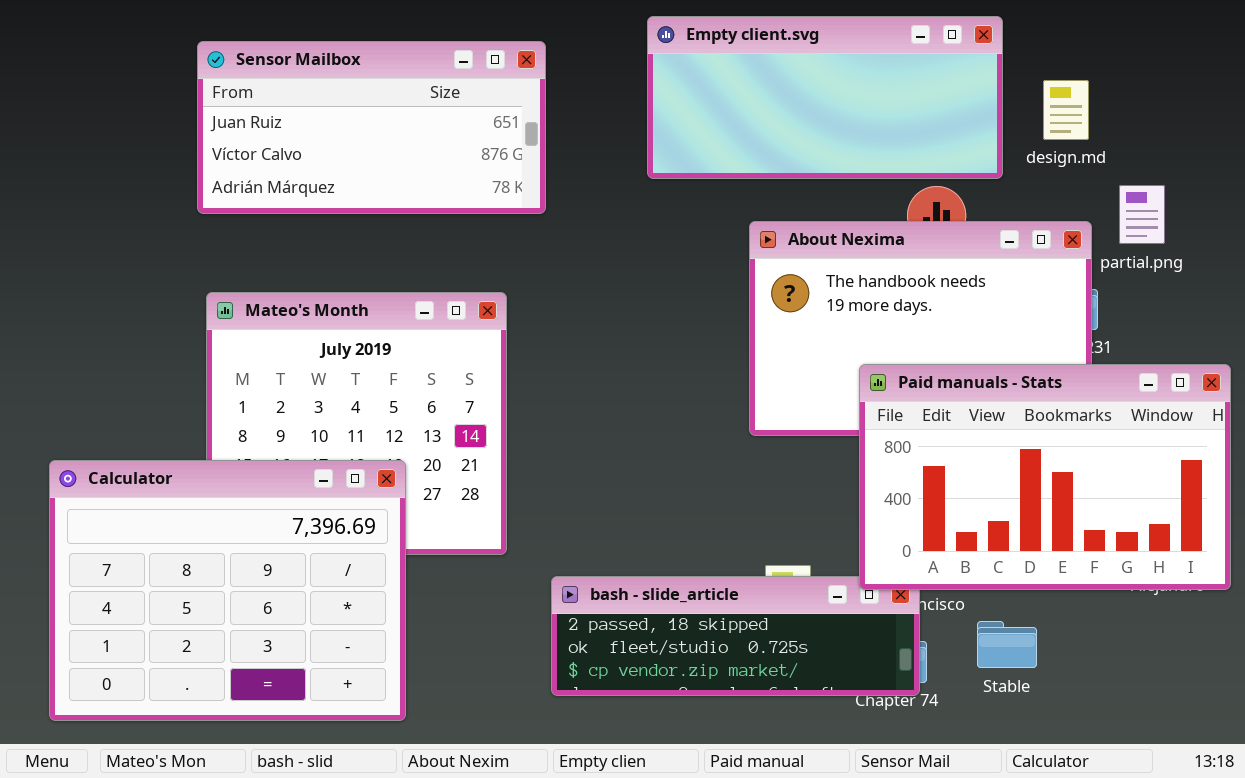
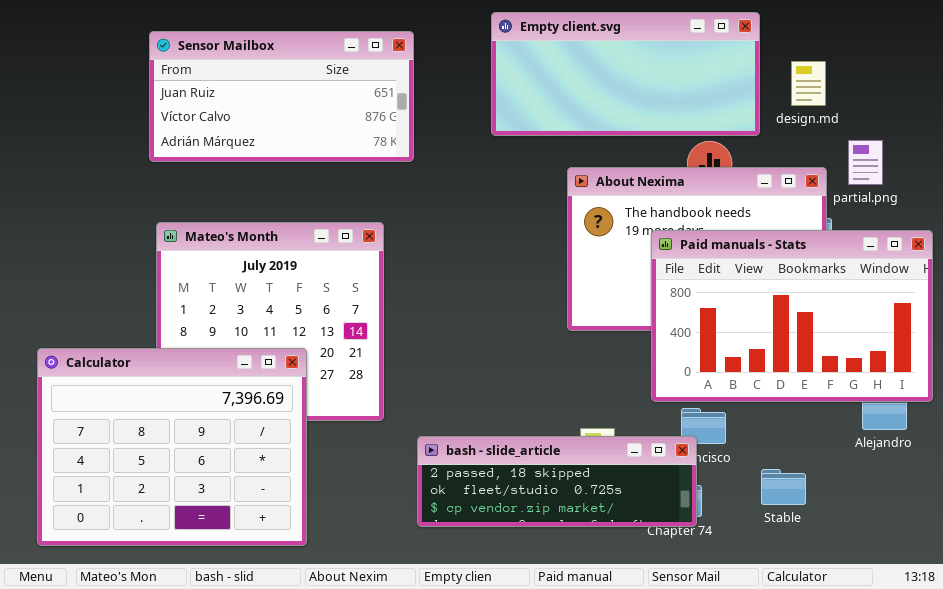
Paid manuals - Stats: [859,364,1231,590] -> [651,230,933,402], moved
Stable: [977,621,1037,668] -> [761,469,806,505], moved

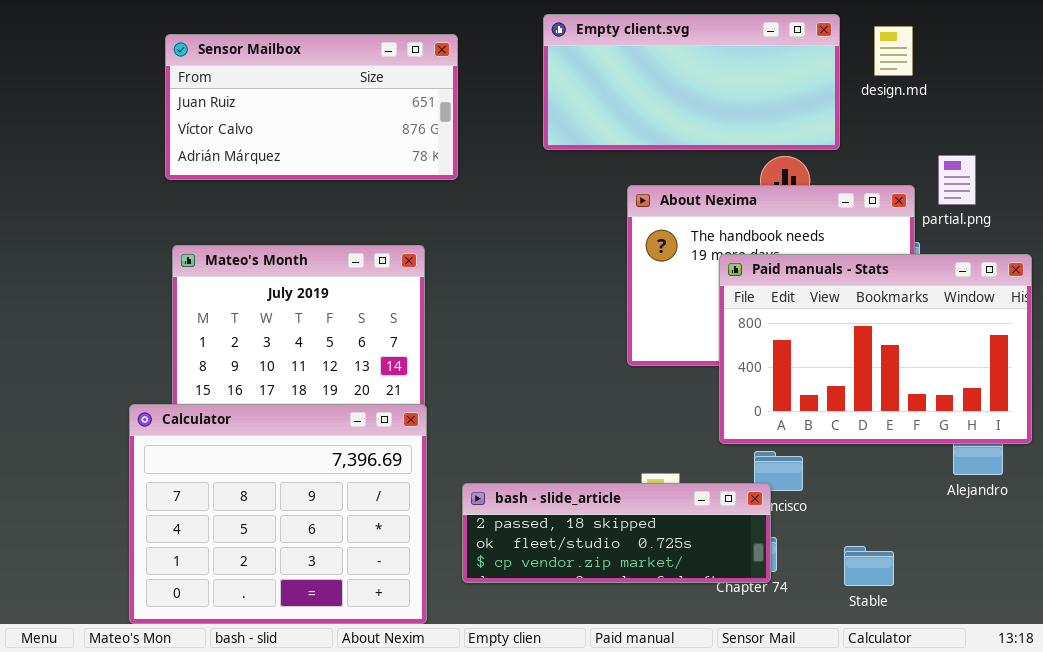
design.md: [791,61,826,106] -> [874,26,913,76], moved
Calculator: [37,348,307,546] -> [129,404,427,624], moved
Stable: [761,469,806,505] -> [844,546,894,586], moved

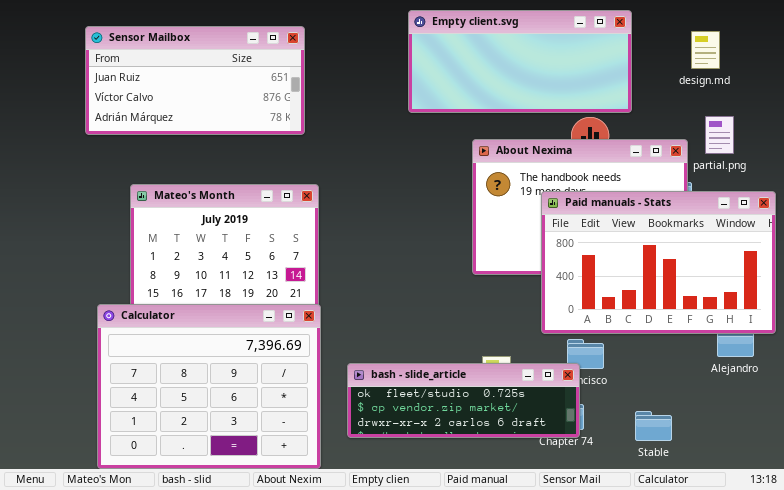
design.md: [874,26,913,76] -> [691,31,720,69], moved
Sensor Mailbox: [165,34,458,180] -> [85,26,305,135], moved
bash - slide_article: [462,483,771,583] -> [347,363,580,438], scrolled down 1 row

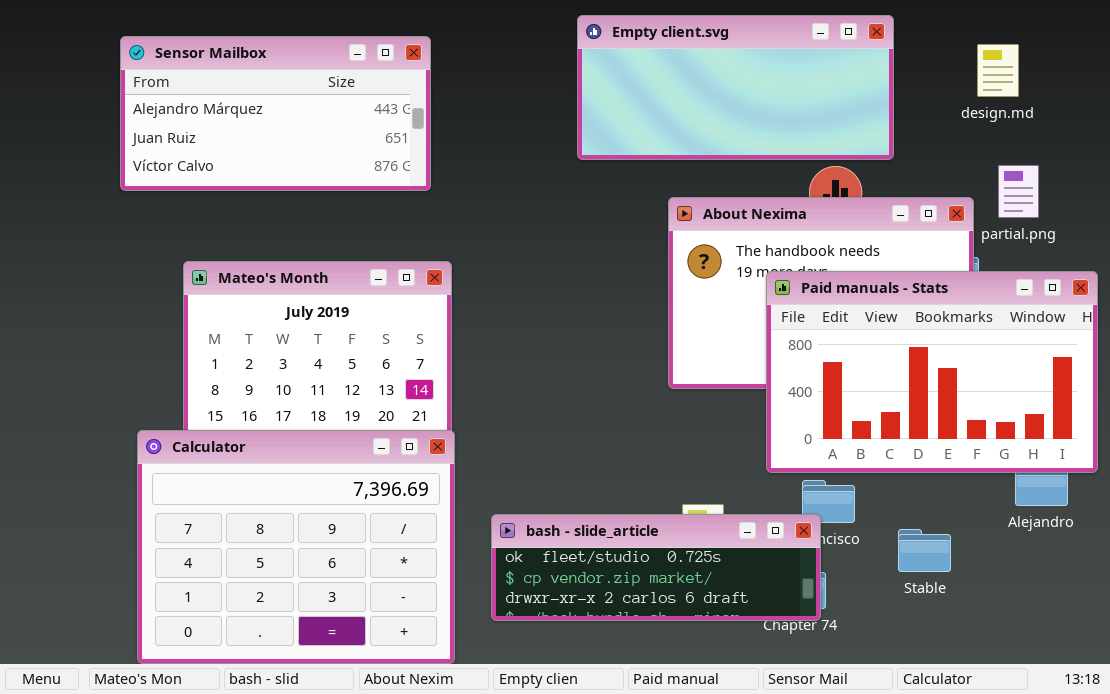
Sensor Mailbox: [85,26,305,135] -> [120,36,431,191], scrolled up 1 row
Stable: [635,411,672,441] -> [898,529,951,572], moved

